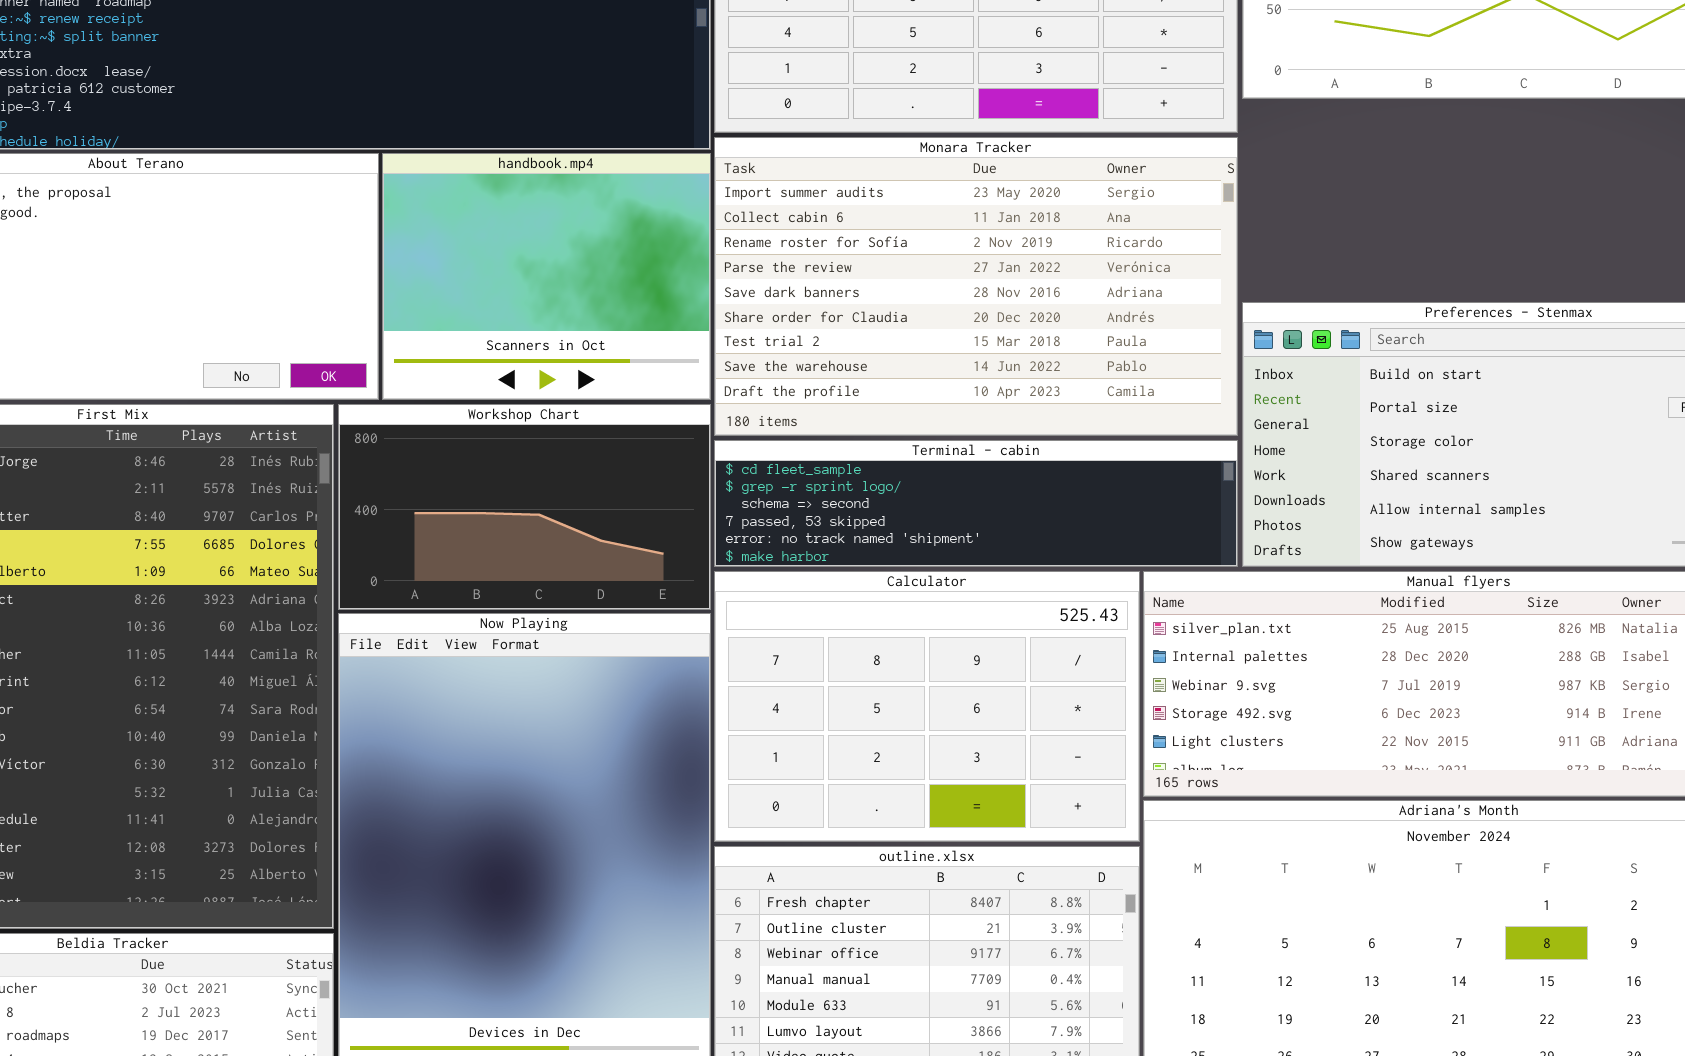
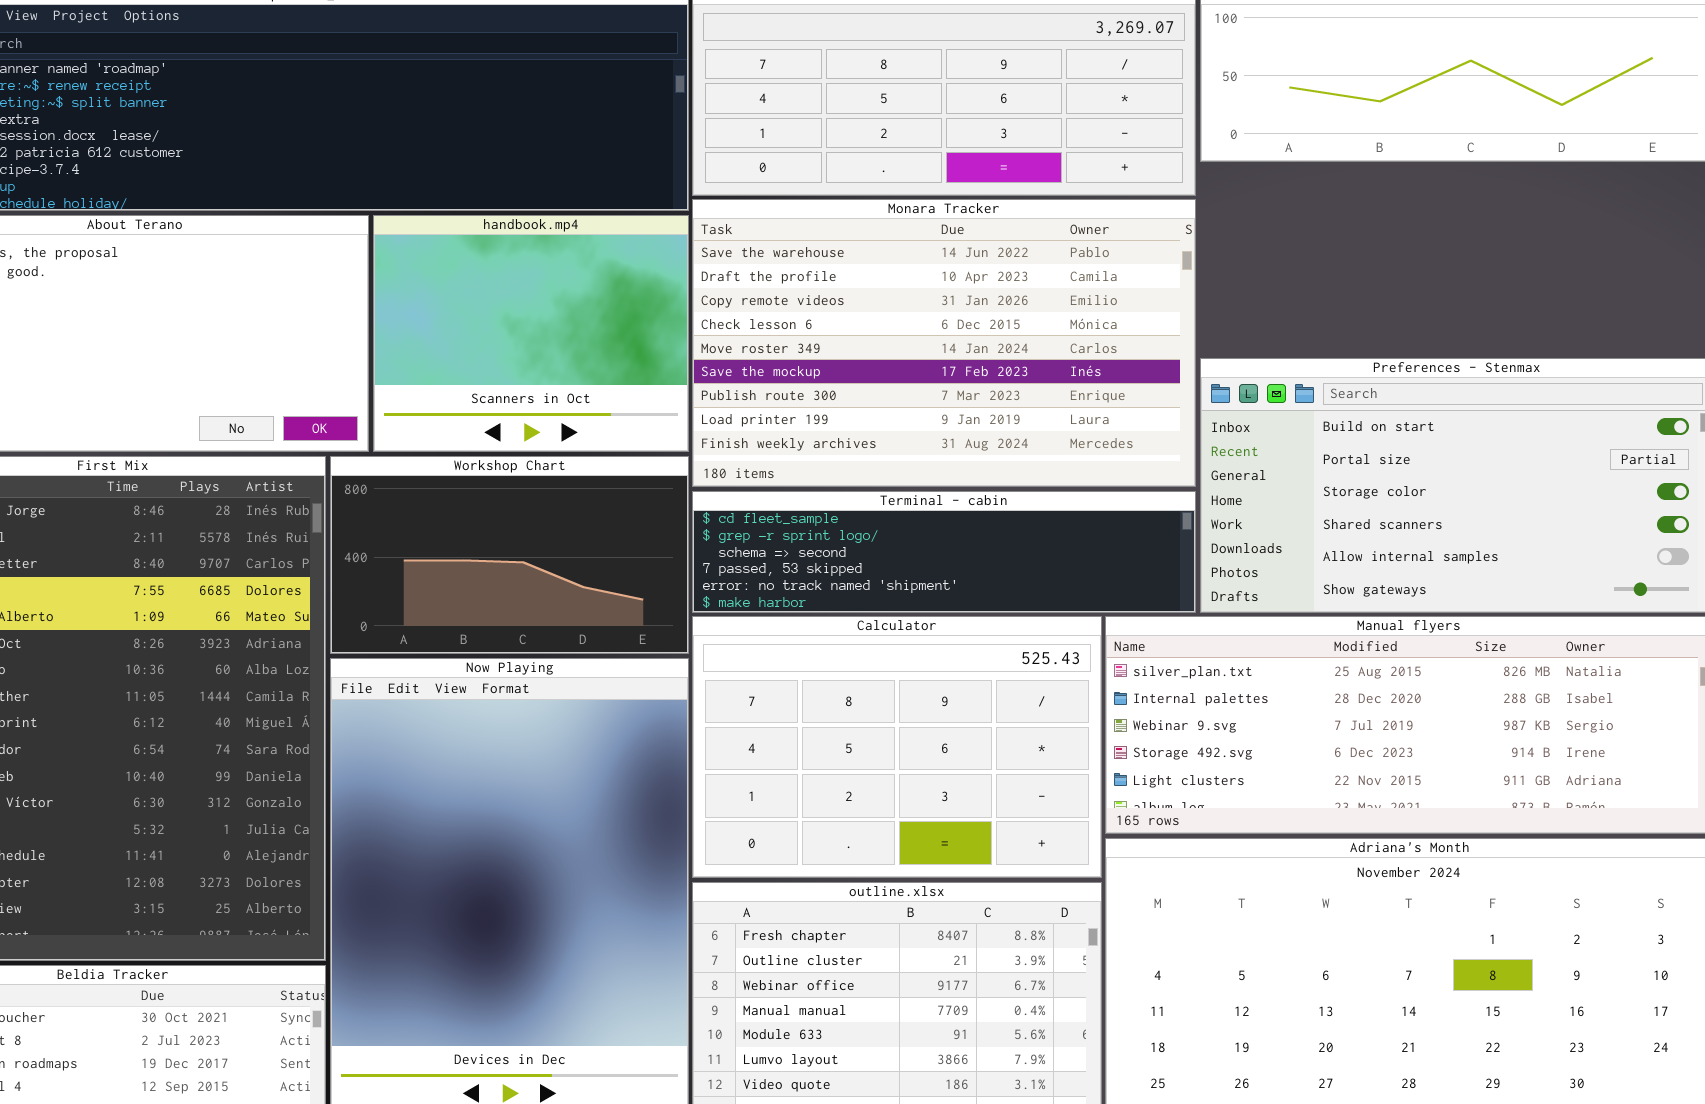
Monara Tracker: [714,137,1238,436] -> [692,199,1196,487], scrolled down 7 rows

